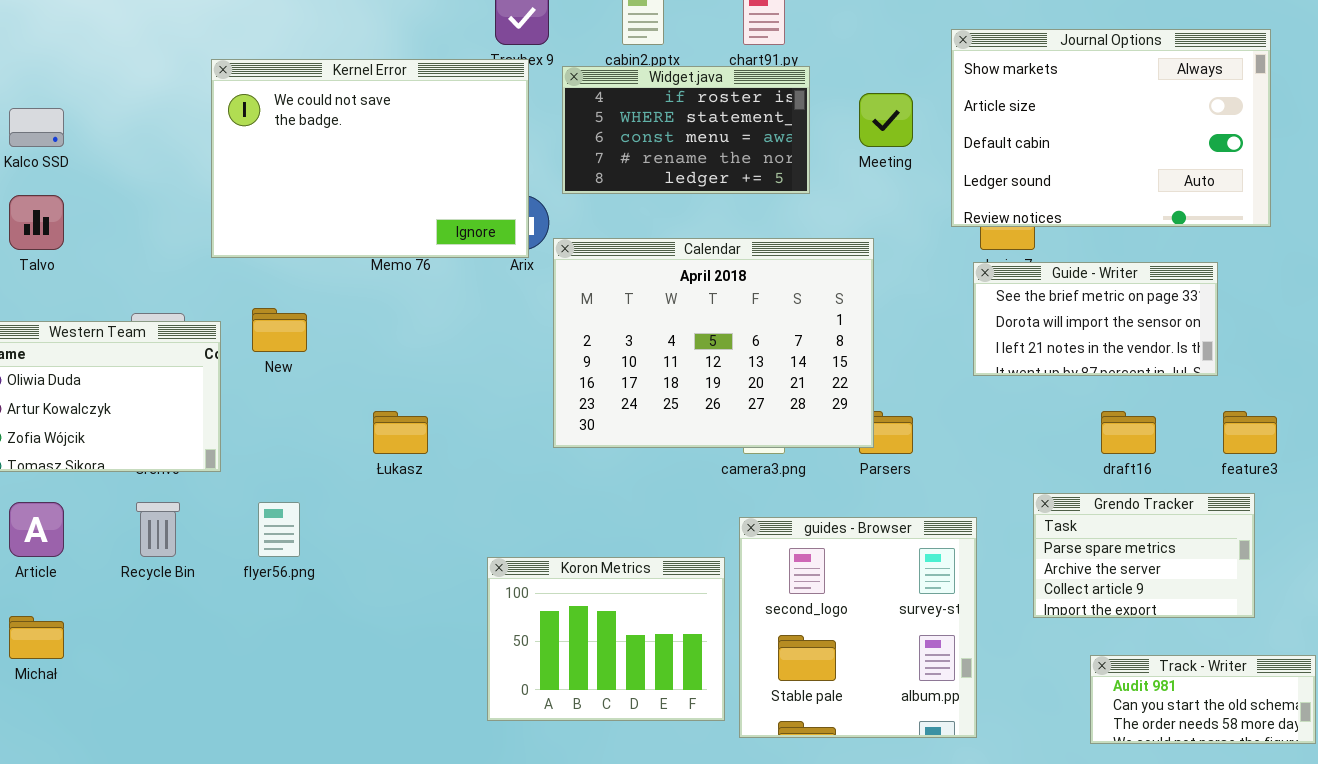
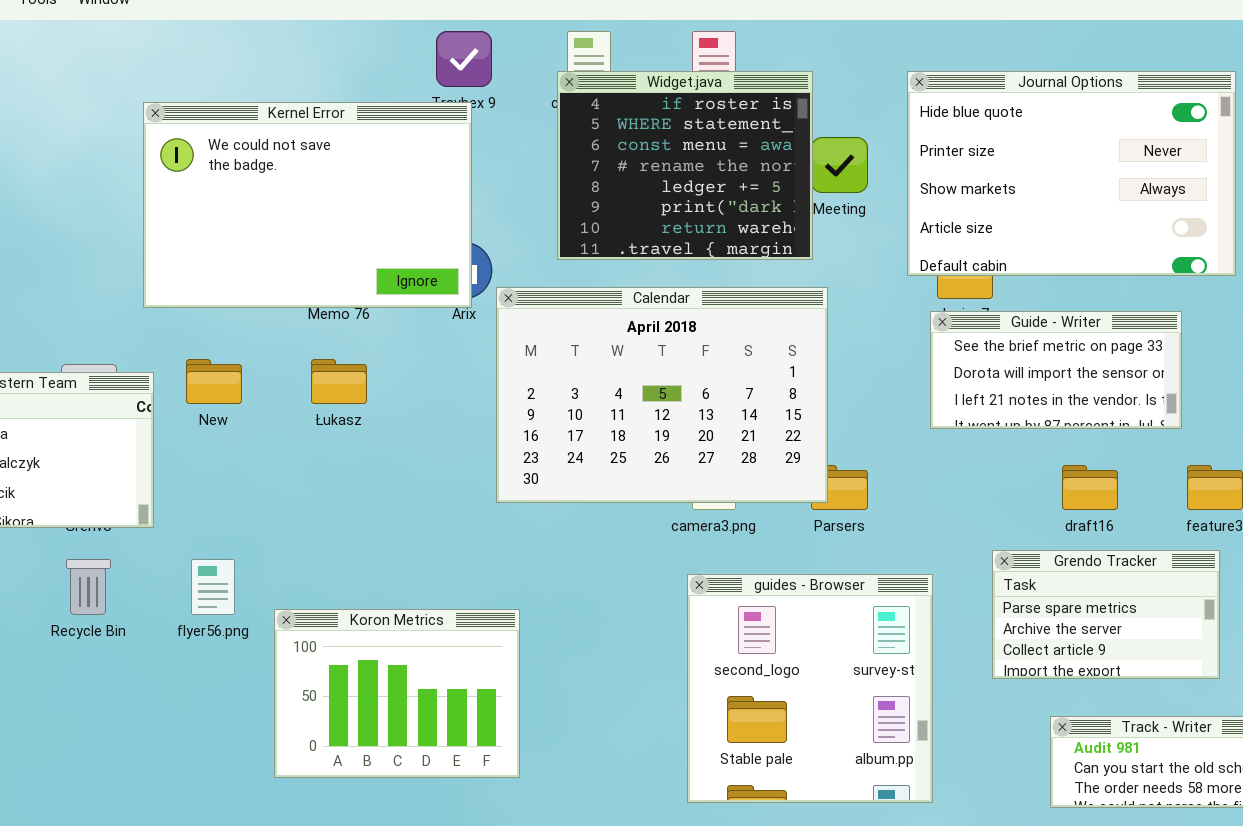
Journal Options: [951,29,1271,227] -> [907,71,1236,276], scrolled up 2 rows
Widget.java: [562,66,810,194] -> [557,71,813,260], moved, resized
Łukasz: [373,411,428,454] -> [311,359,367,404], moved
Koron Metrics: [487,557,725,721] -> [274,609,520,778], moved

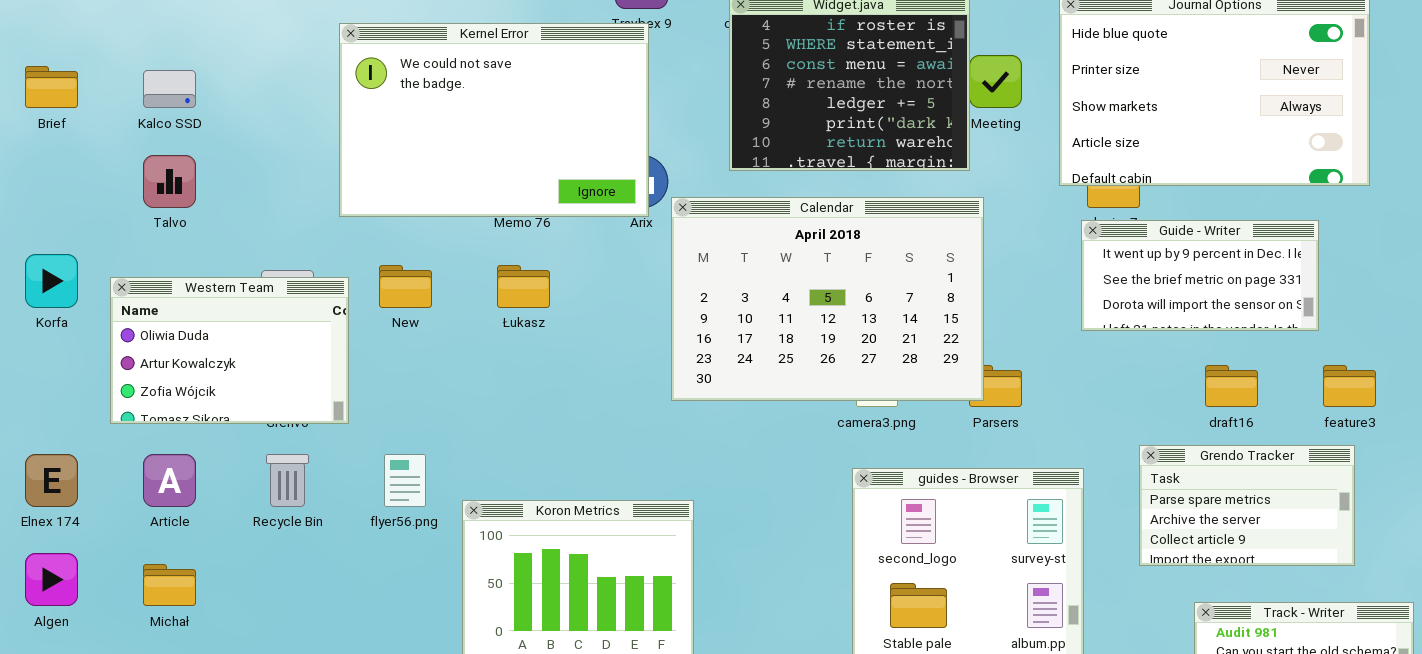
Guide - Writer: [930,311,1182,429] -> [1081,220,1319,331], scrolled up 1 row

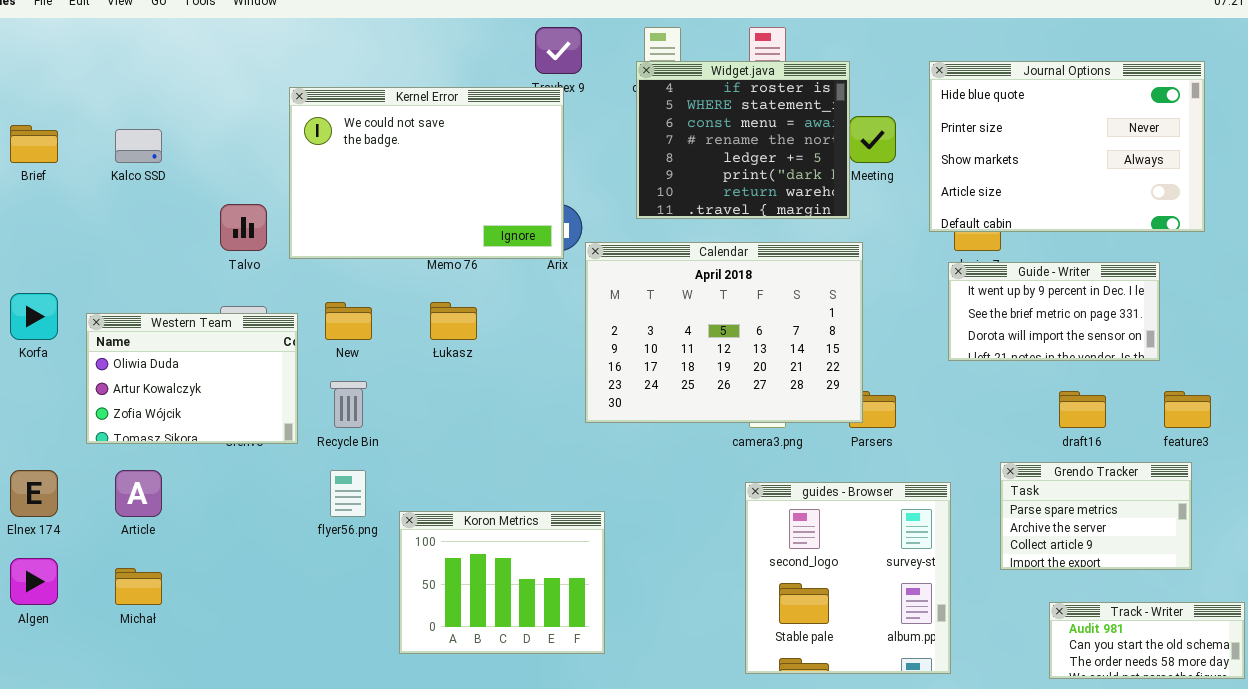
Talvo: [143,155,196,208] -> [220,204,267,251], moved
Recycle Bin: [266,454,309,507] -> [330,381,367,428], moved

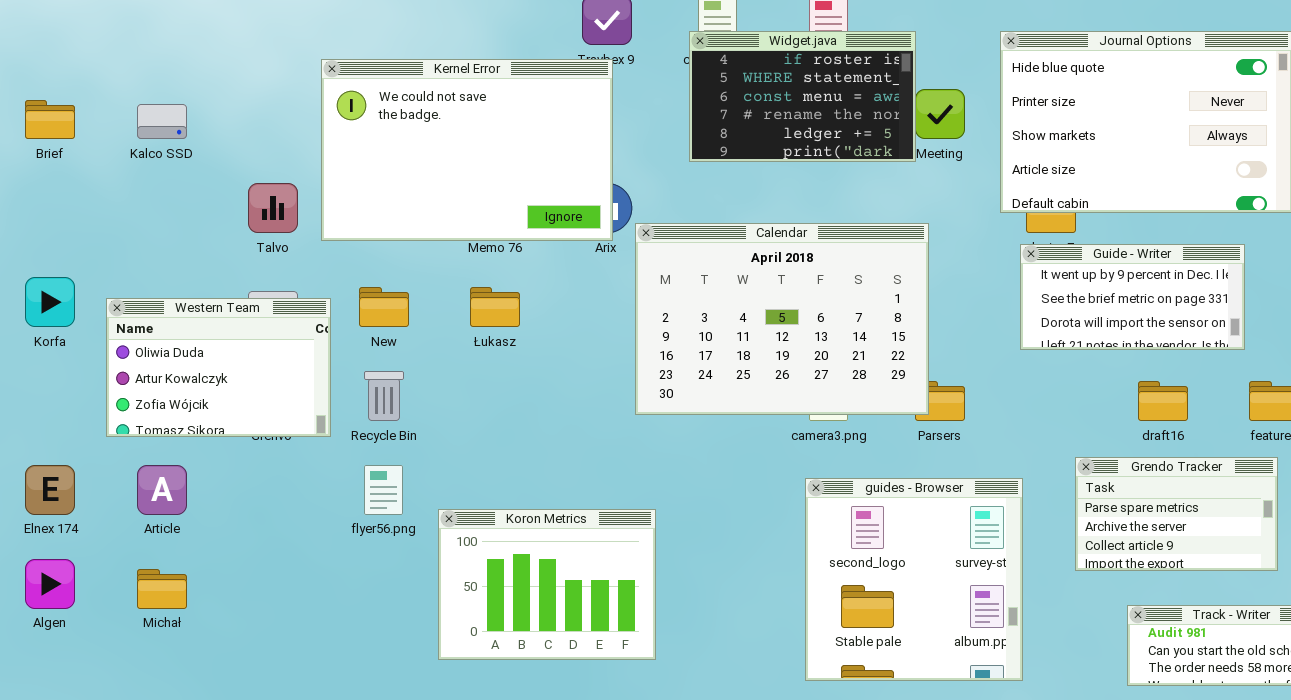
Widget.java: [636,61,850,219] -> [689,31,916,162], resized

